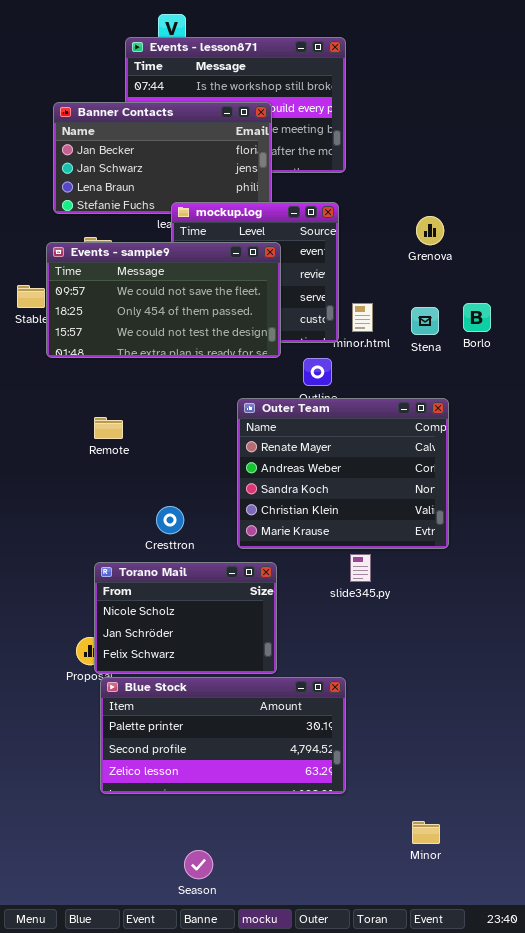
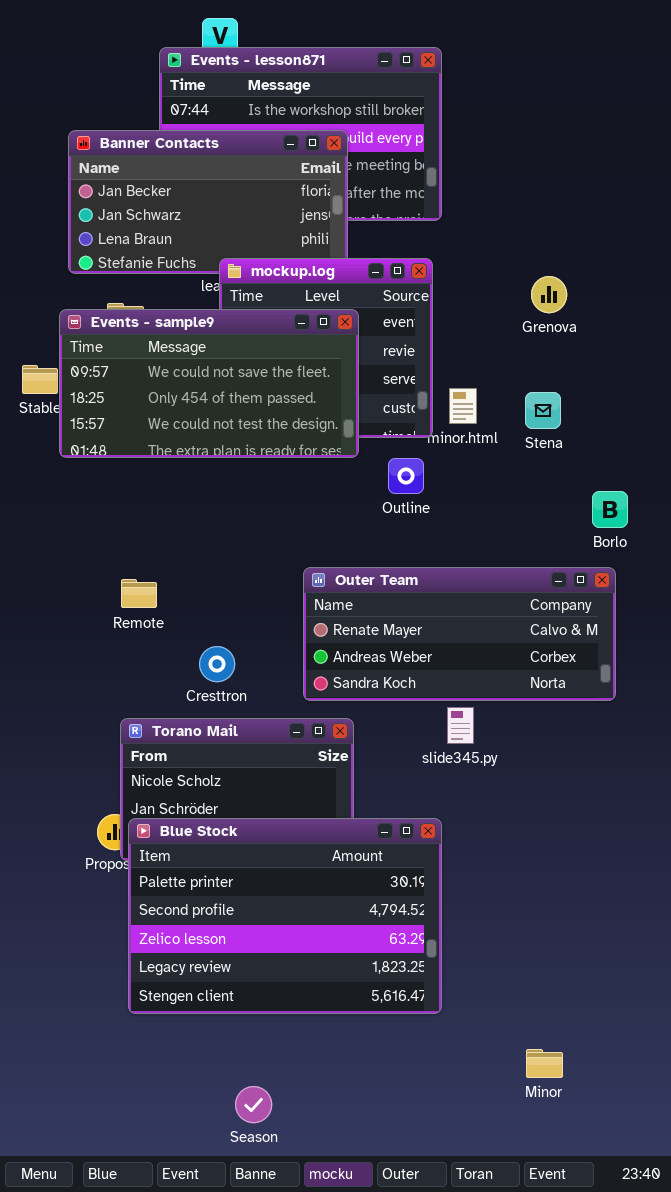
Borlo: [463,303,491,332] -> [592,491,628,528], moved
Outer Team: [237,398,449,549] -> [303,567,616,701], resized
Remote: [94,417,123,439] -> [121,579,157,608], moved
Blue Stock: [100,677,346,794] -> [128,818,442,1014], resized

